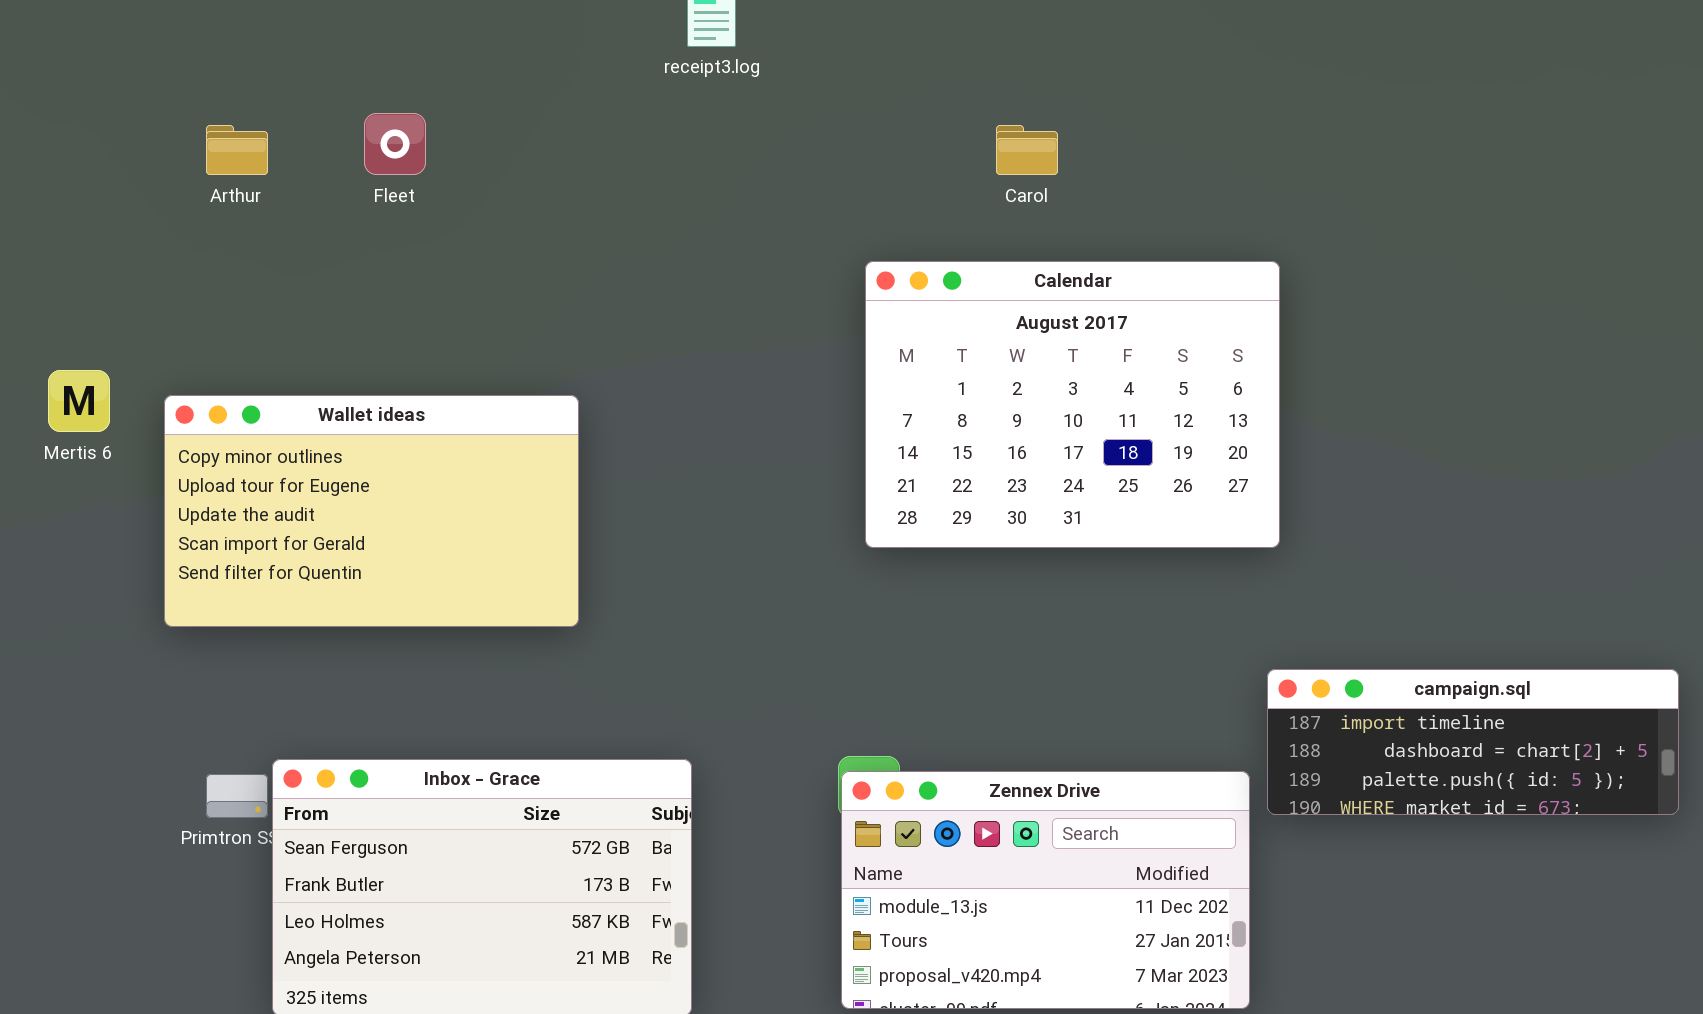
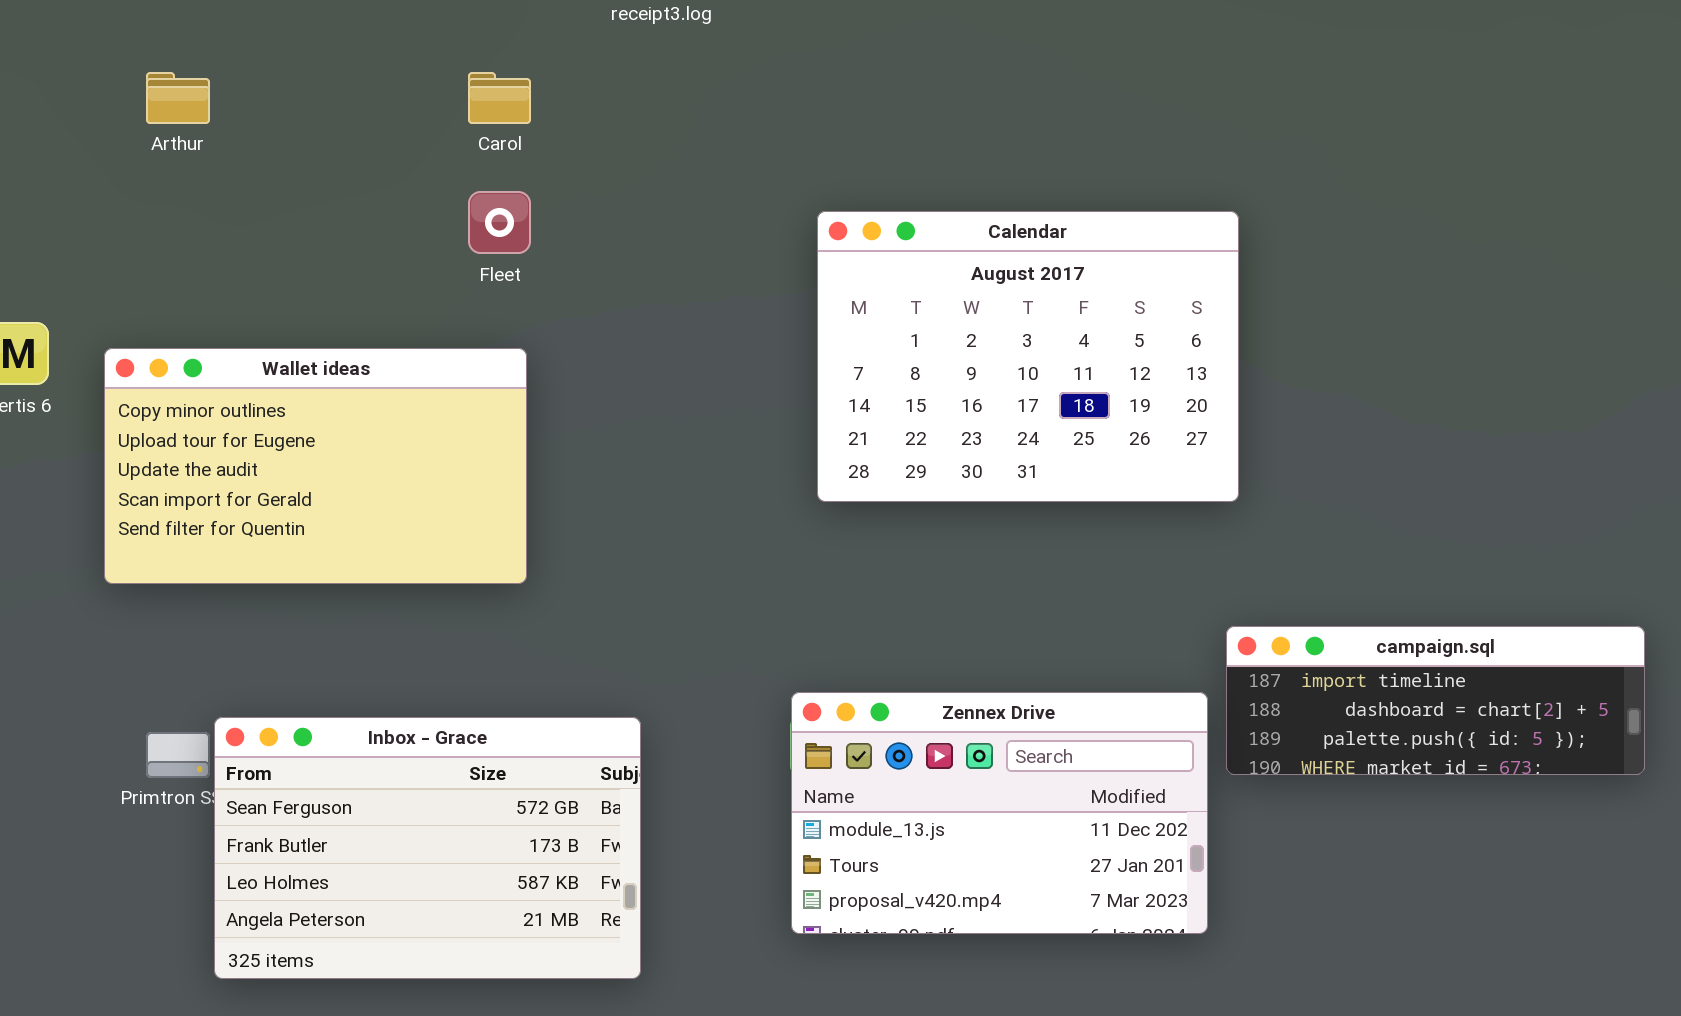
Fleet: [364,113,426,175] -> [468,191,531,254], moved
Carol: [996,125,1058,175] -> [468,72,531,124], moved
Zennex Drive: [841,771,1250,1009] -> [791,692,1208,934], moved

